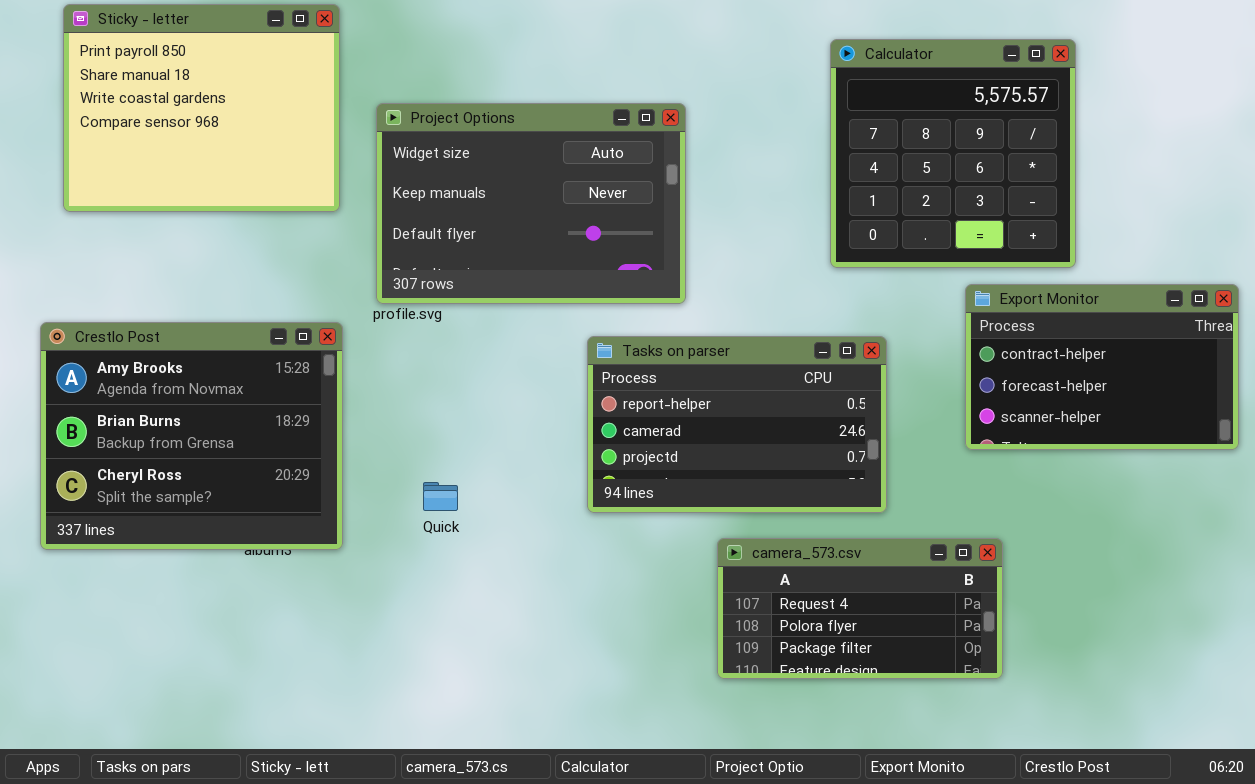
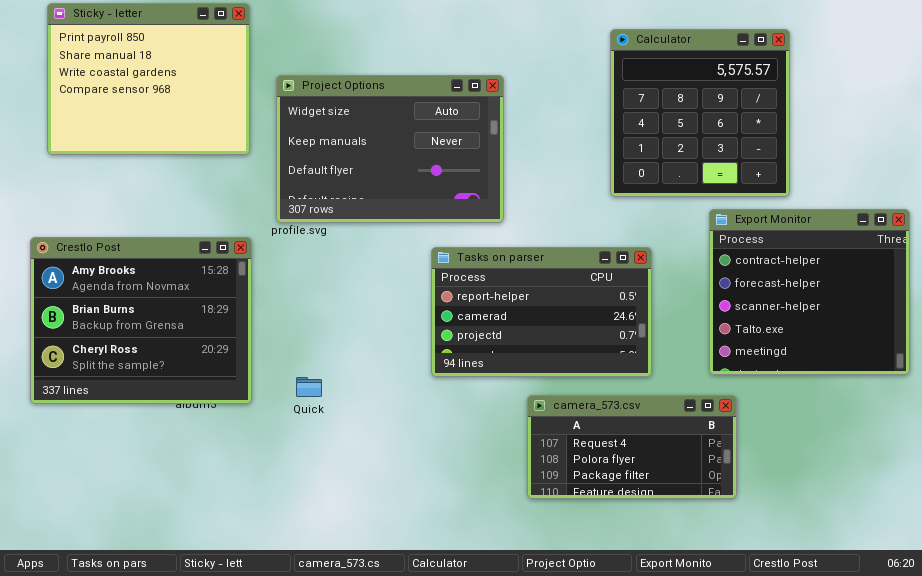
Export Monitor: [965,284,1239,450] -> [709,209,910,375], resized
Quick: [423,482,458,511] -> [296,377,322,397], moved

